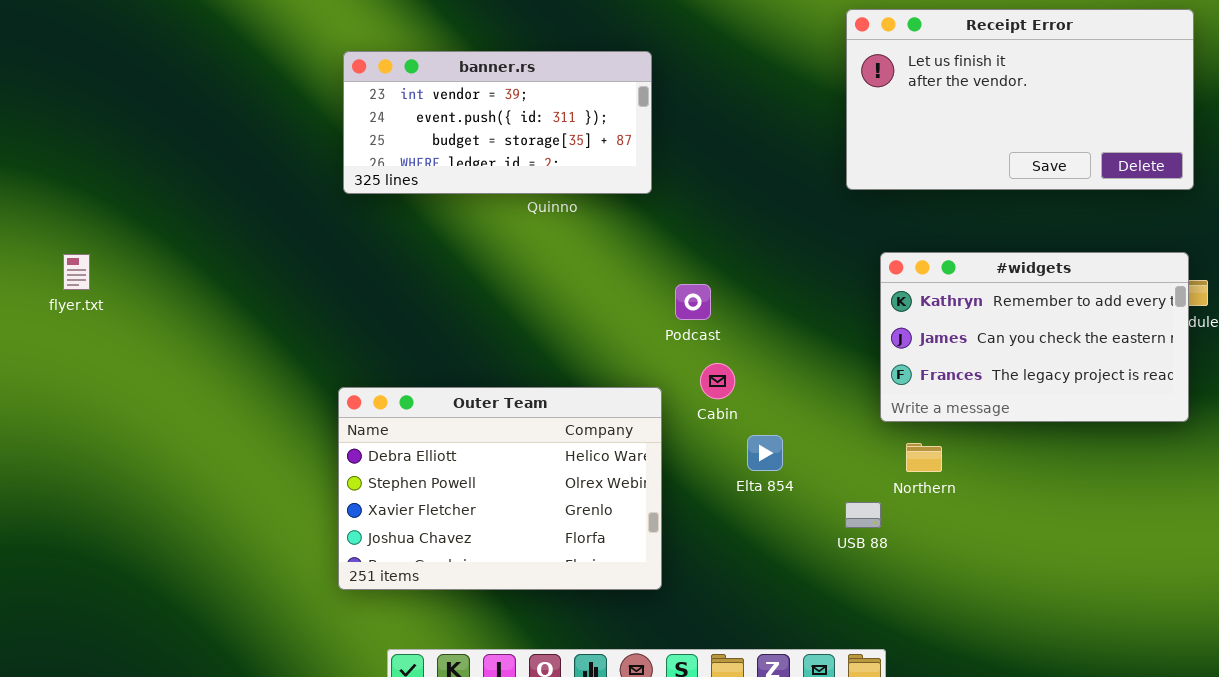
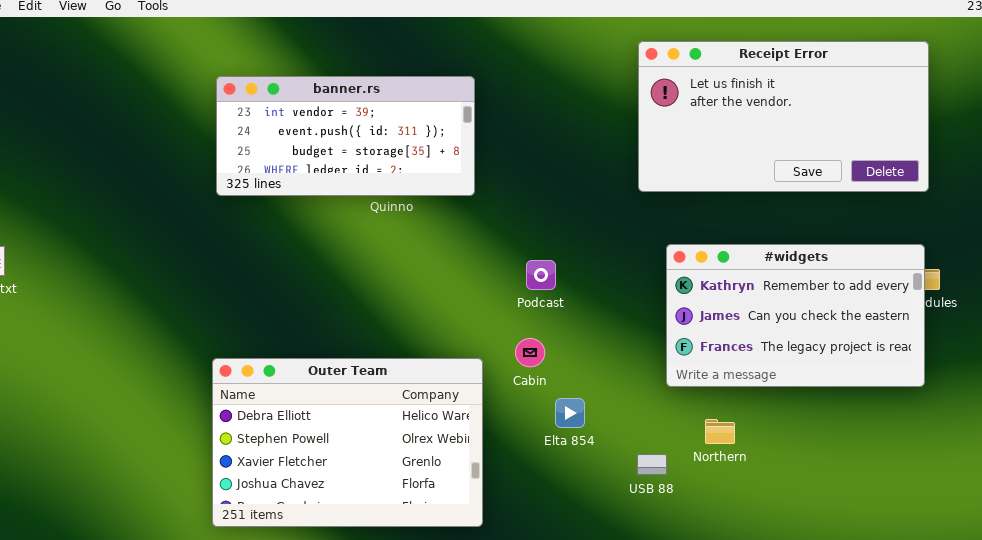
Podcast: [675,284,711,320] -> [526,260,556,290], moved
Northern: [906,443,942,472] -> [705,419,735,444], moved

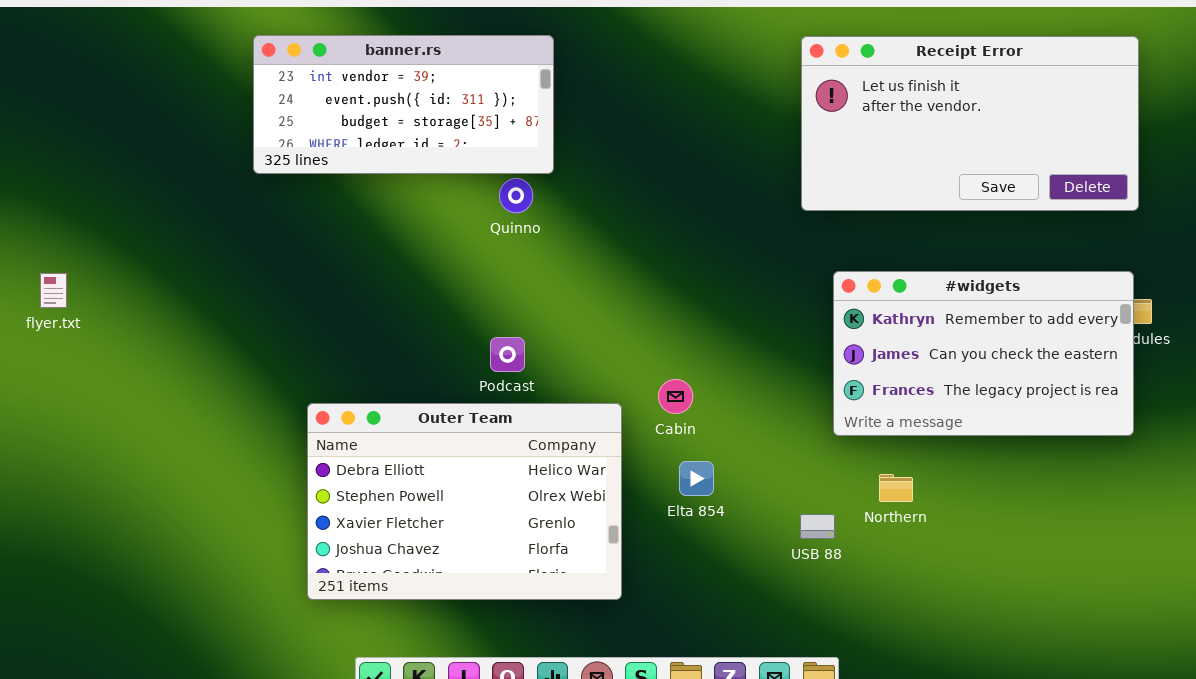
banner.rs: [216,76,475,196] -> [253,35,554,174], moved
Podcast: [526,260,556,290] -> [490,337,525,372], moved
Elta 854: [555,398,585,428] -> [679,461,714,496], moved

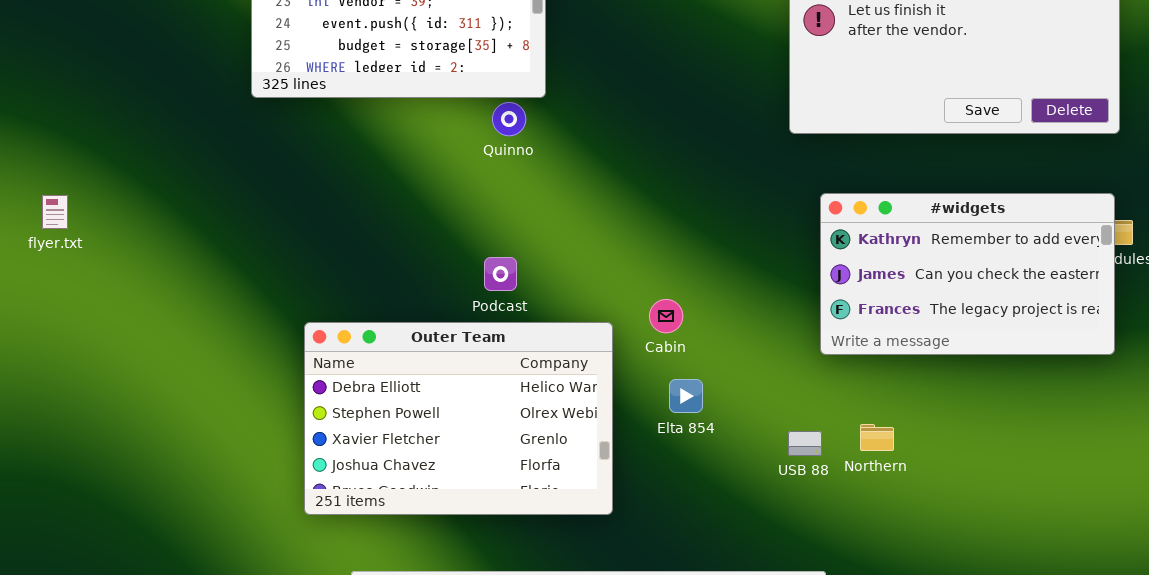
Northern: [879,474,913,502] -> [860,424,894,451], moved

